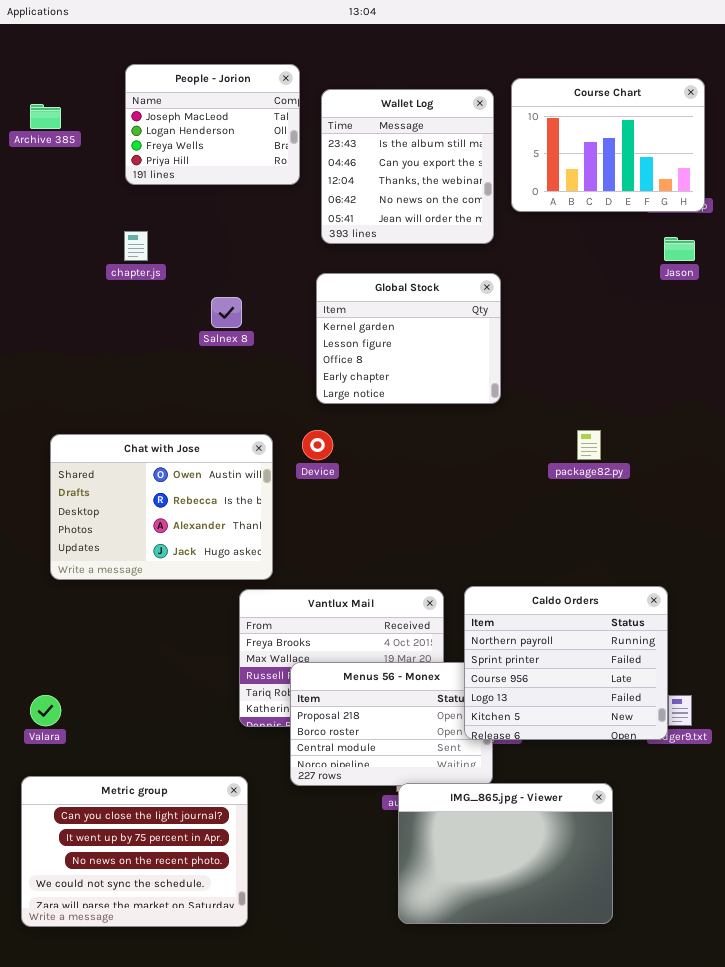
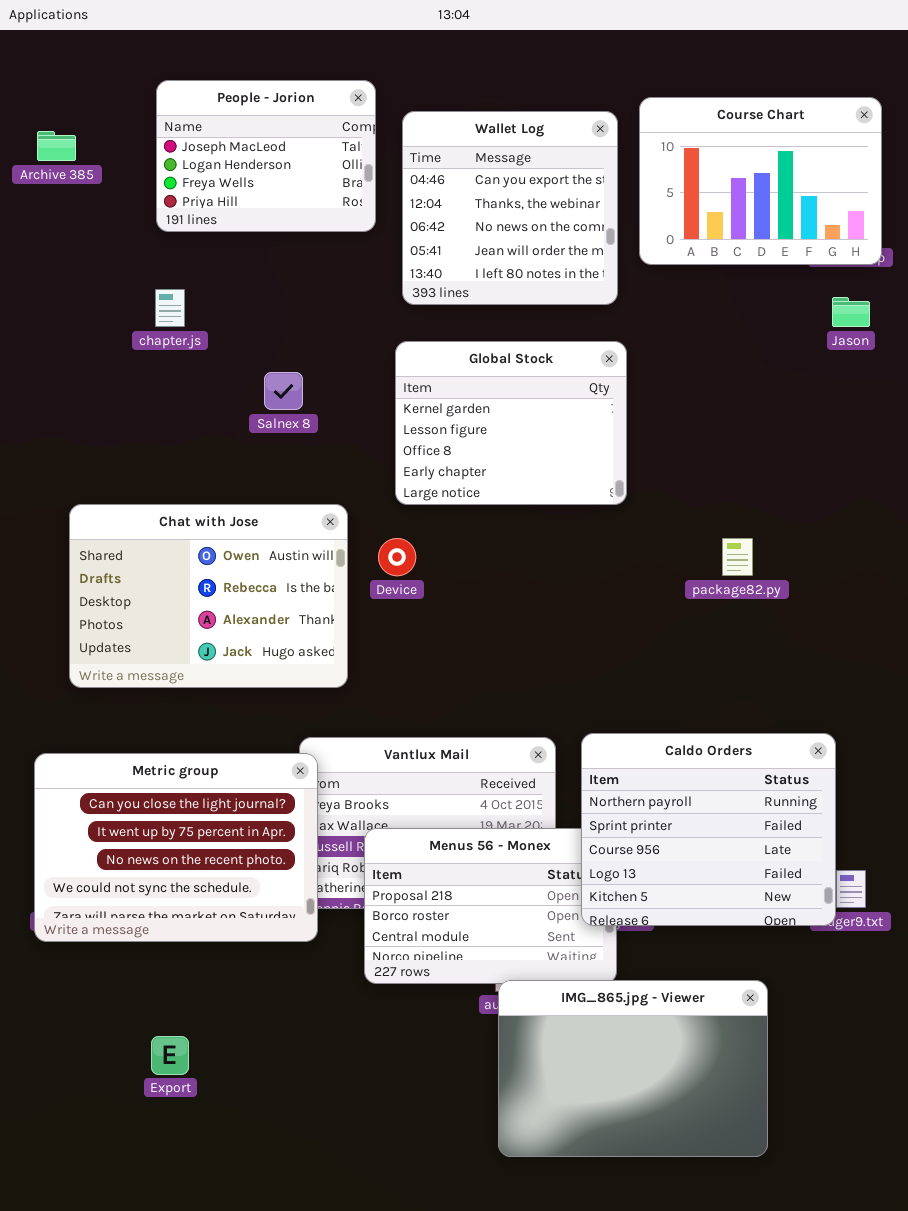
Wallet Log: [321,89,494,244] -> [402,111,618,305], scrolled down 1 row
Chat with Jose: [50,434,273,580] -> [69,504,348,688], moved
Metric group: [21,776,248,927] -> [34,753,318,942], moved

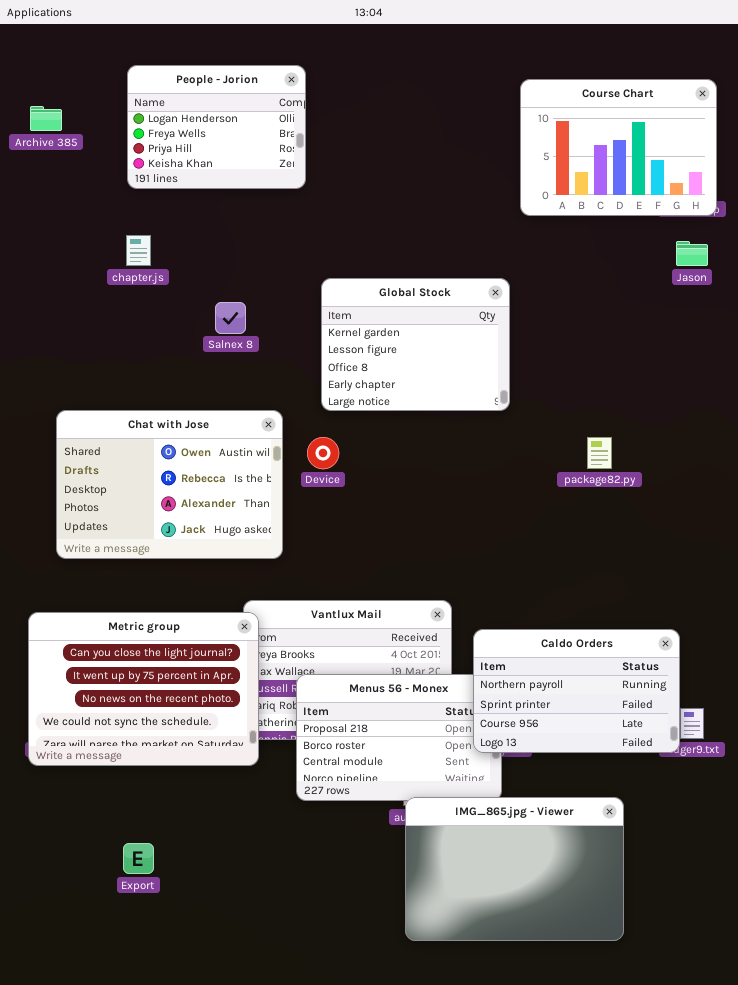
People - Jorion: [156,80,376,232] -> [127,65,306,189], scrolled down 1 row
Wallet Log: [402,111,618,305] -> none, closed
Caldo Orders: [581,733,836,926] -> [473,629,680,753], resized

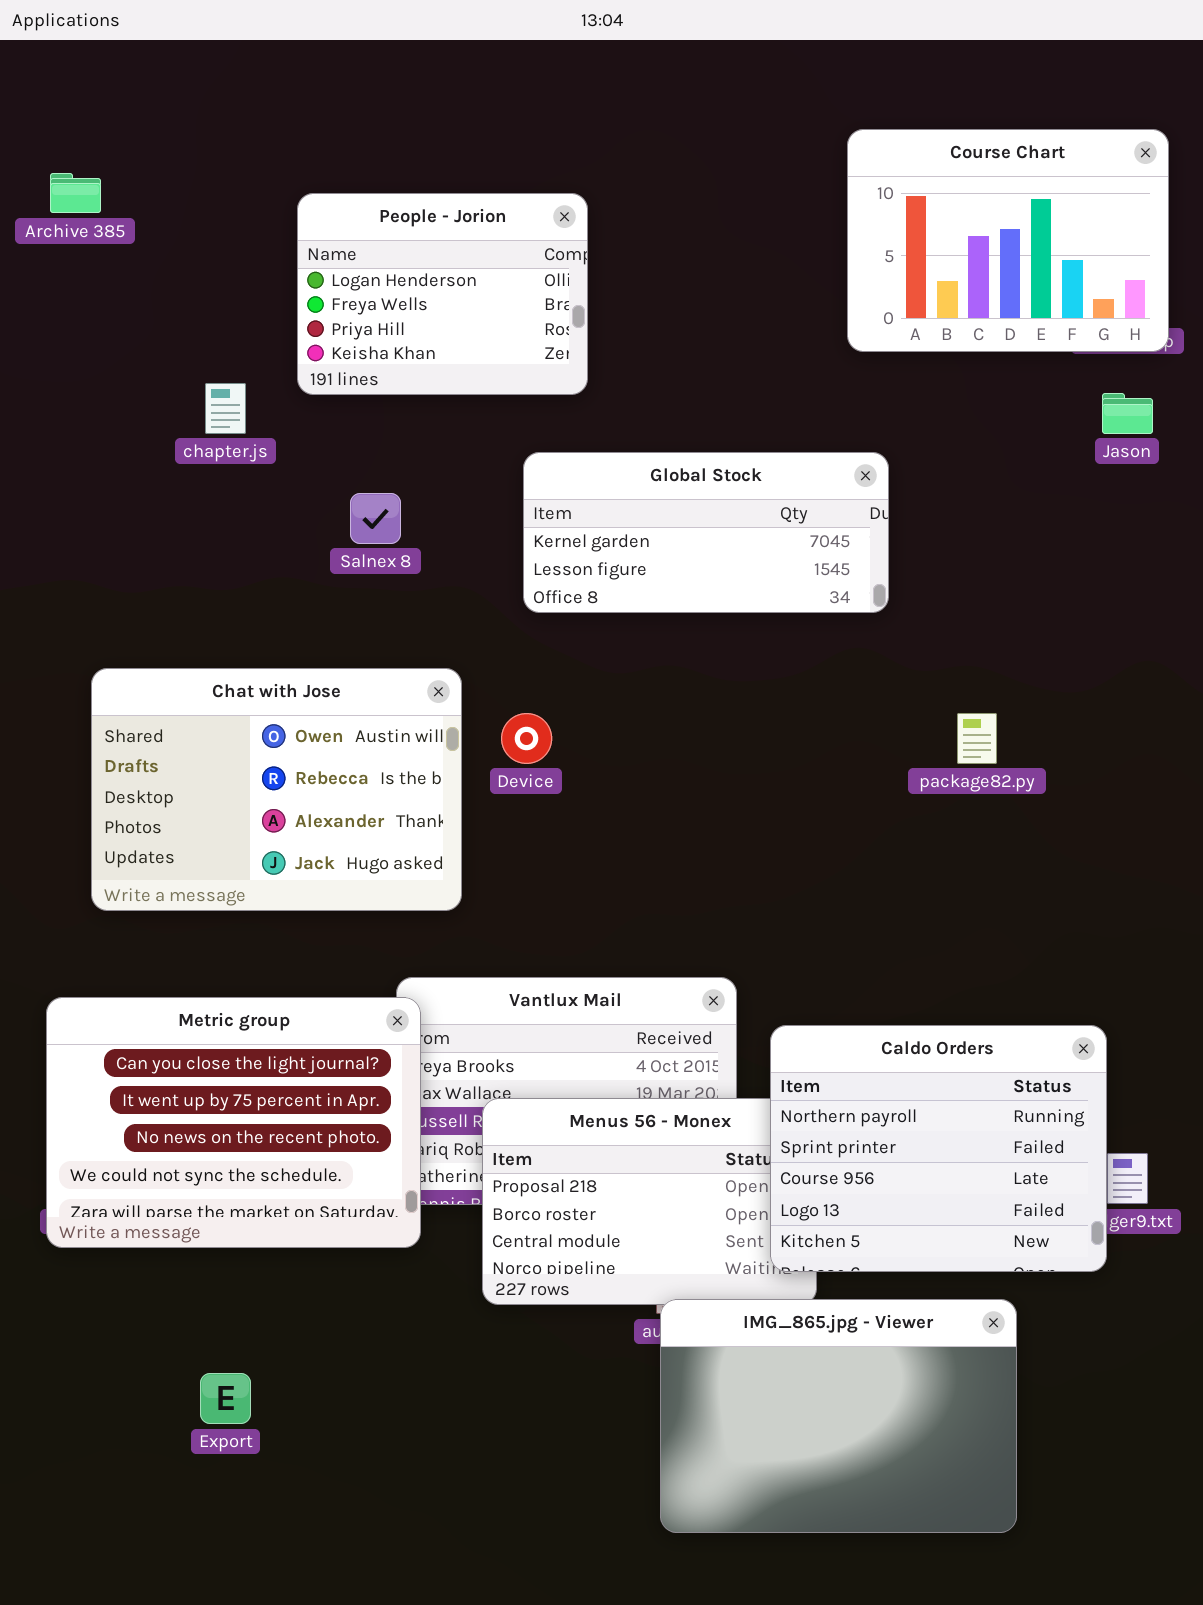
People - Jorion: [127,65,306,189] -> [297,193,588,395], moved
Global Stock: [321,278,510,411] -> [523,452,889,613], resized
Caldo Orders: [473,629,680,753] -> [770,1025,1107,1272], resized

